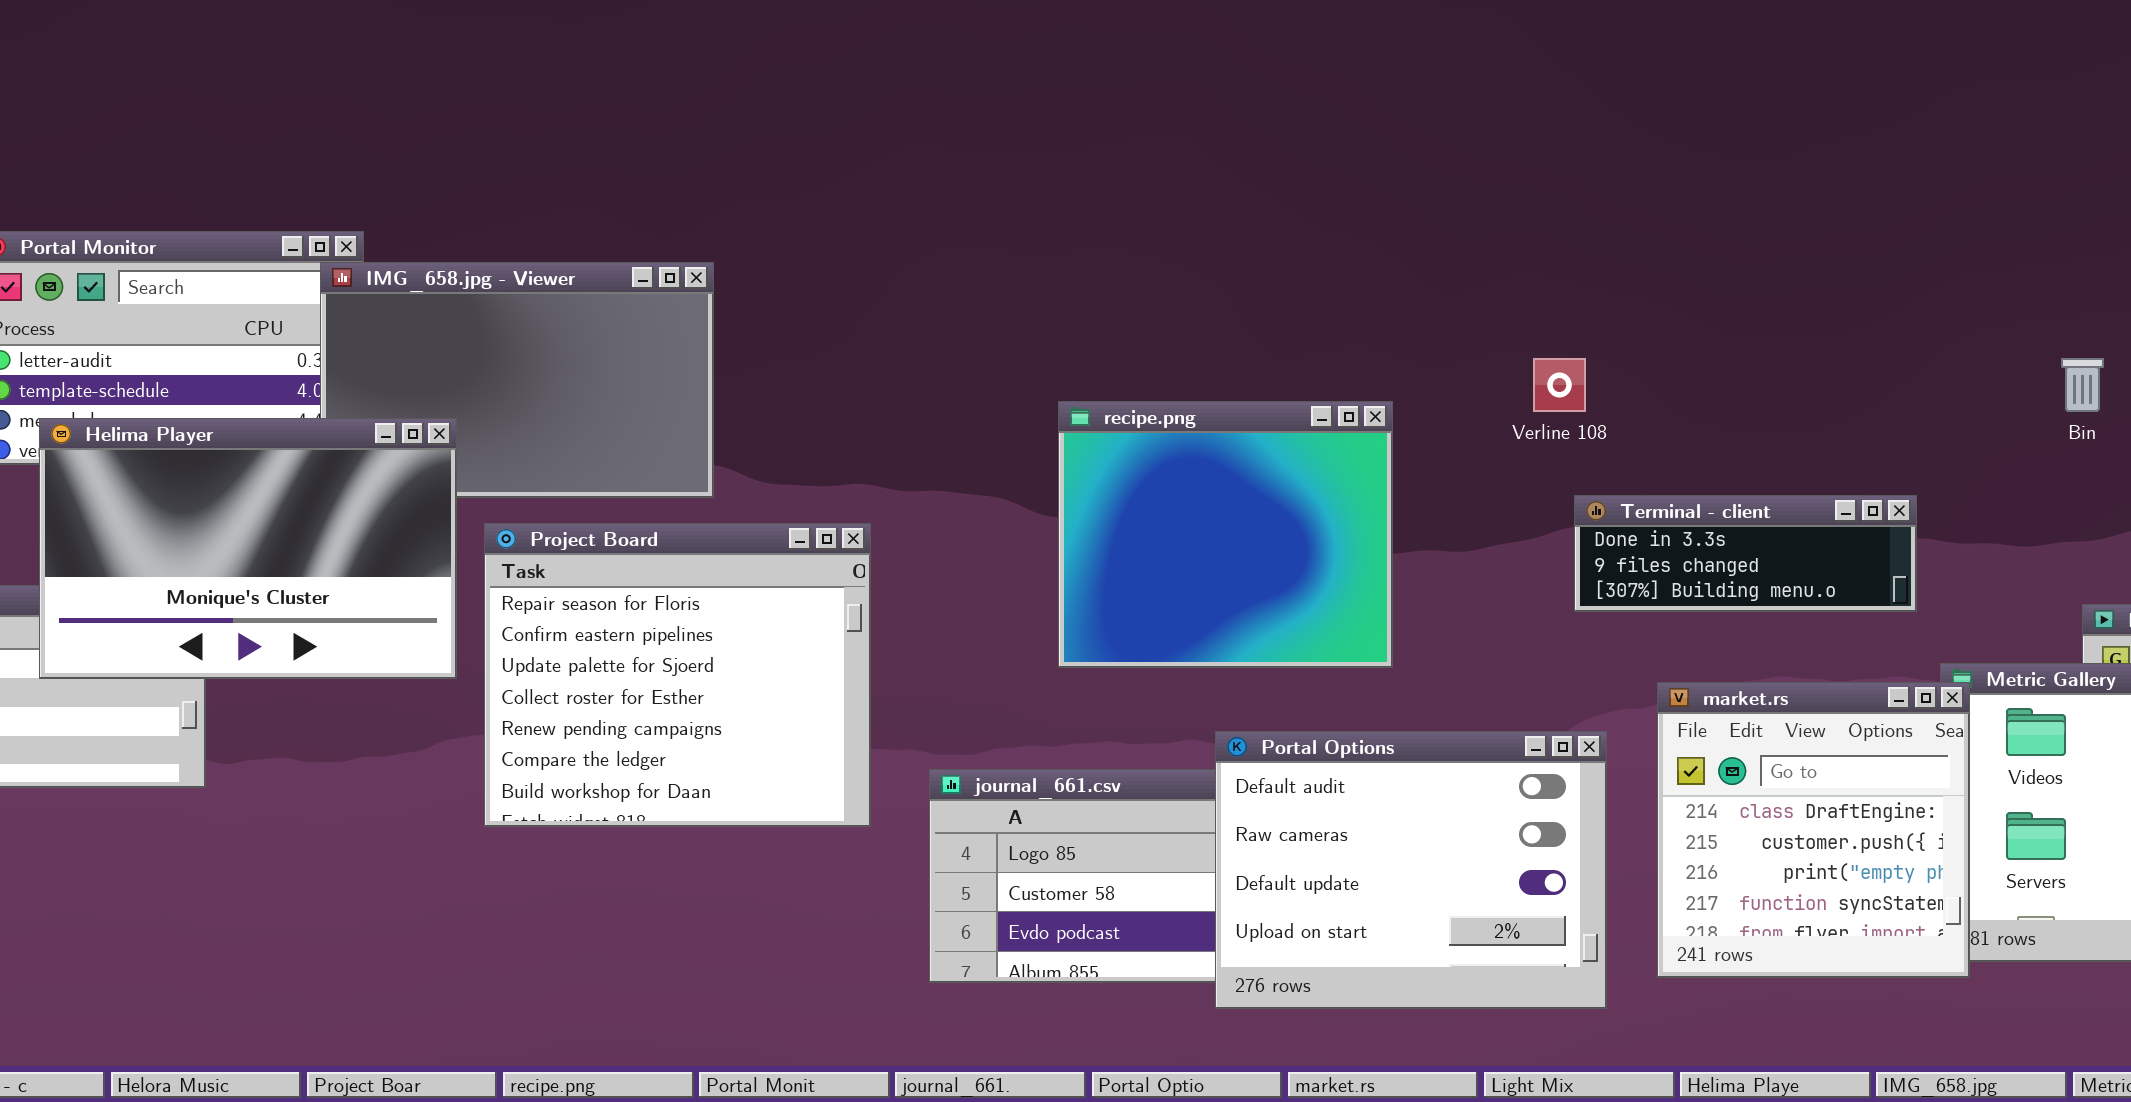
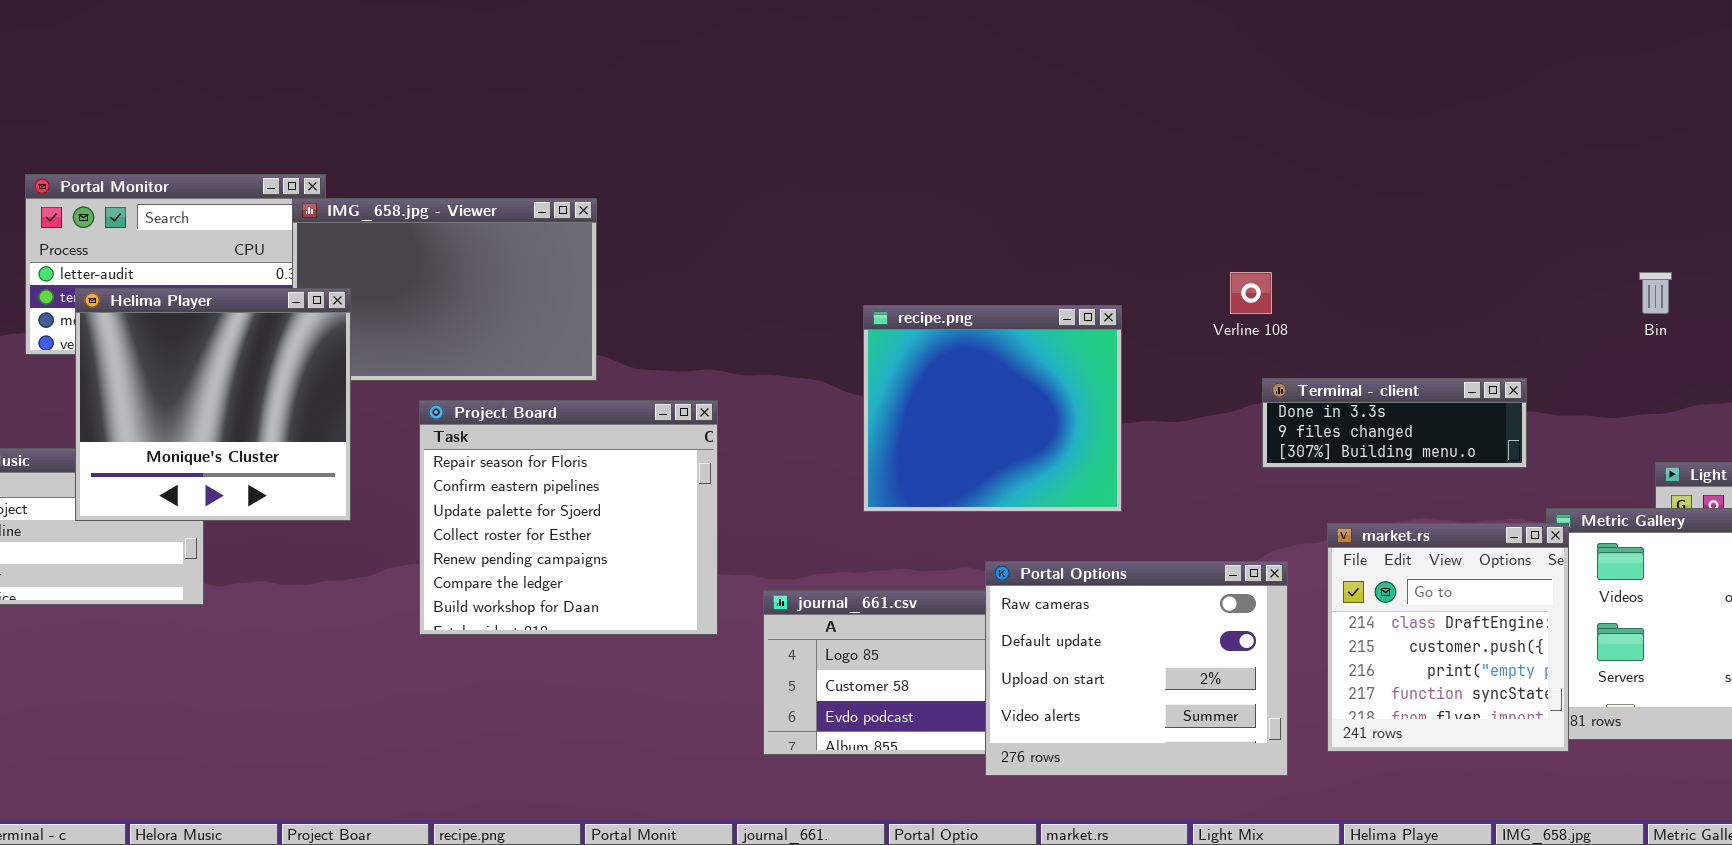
Helima Player: [39,418,457,679] -> [75,288,351,521], resized
Portal Options: [1215,731,1607,1009] -> [985,561,1288,776], scrolled down 1 row

